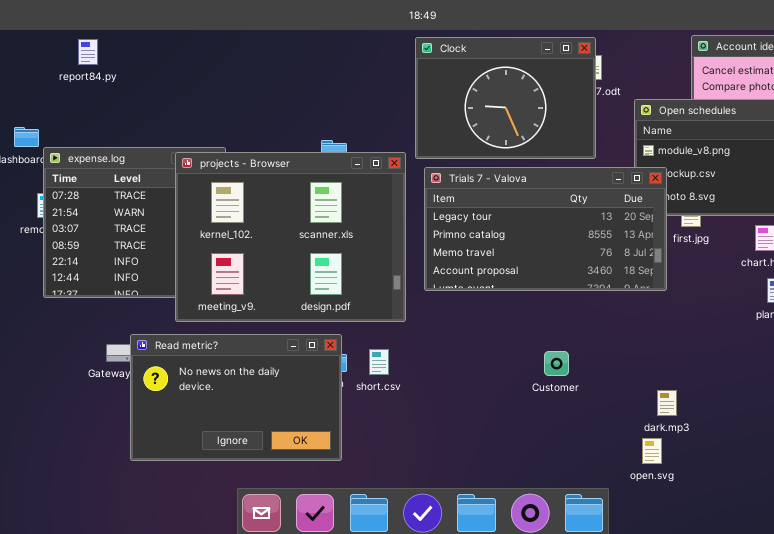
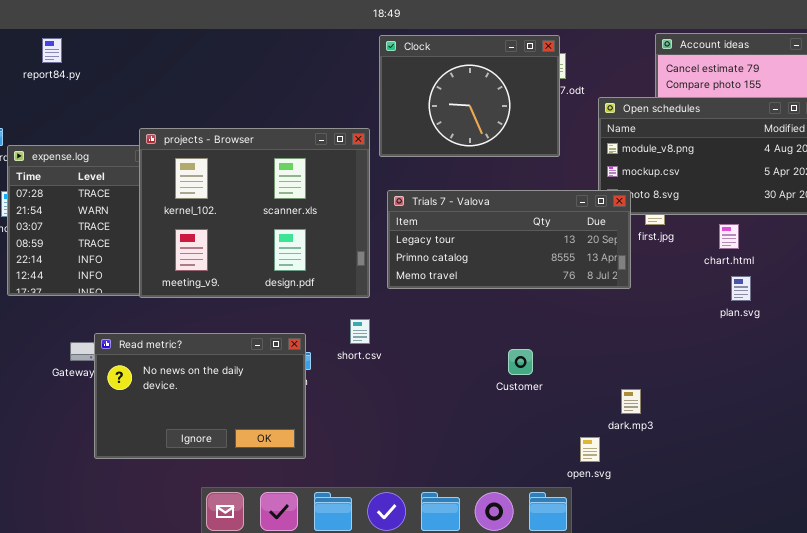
projects - Browser: [175,152,406,322] -> [139,128,370,298], moved
Trials 7 - Valova: [424,167,667,291] -> [387,190,631,289], resized
short.csv: [369,349,389,375] -> [350,319,370,344], moved
open.svg: [642,438,662,464] -> [580,437,600,462], moved

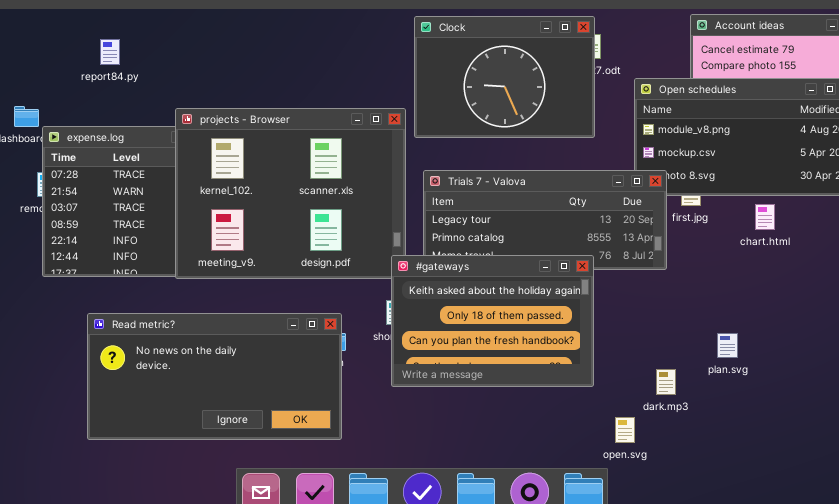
report84.py: [42,38,62,63] -> [100,39,120,65], moved
#gateways: none -> [391,255,594,387], opened
plan.svg: [731,276,751,301] -> [717,333,738,358], moved
Read metric?: [94,333,306,459] -> [87,313,342,440], resized

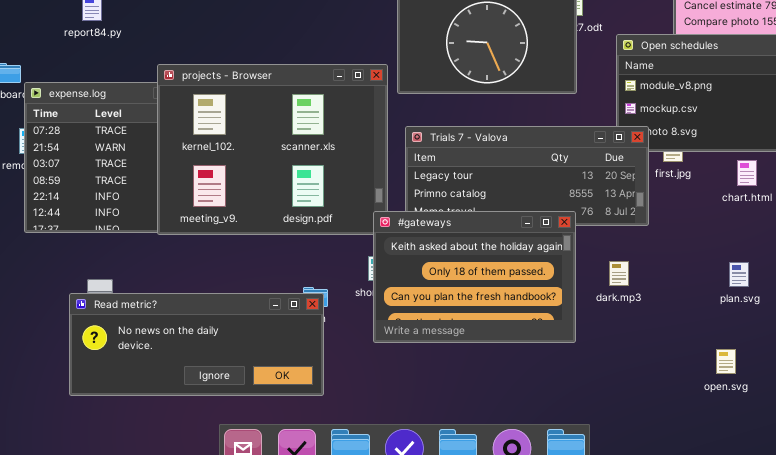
Read metric?: [87,313,342,440] -> [69,293,324,396], resized
plan.svg: [717,333,738,358] -> [729,262,749,287], moved
dark.mp3: [656,369,676,395] -> [609,261,629,286], moved
open.svg: [615,417,635,443] -> [716,349,736,374], moved

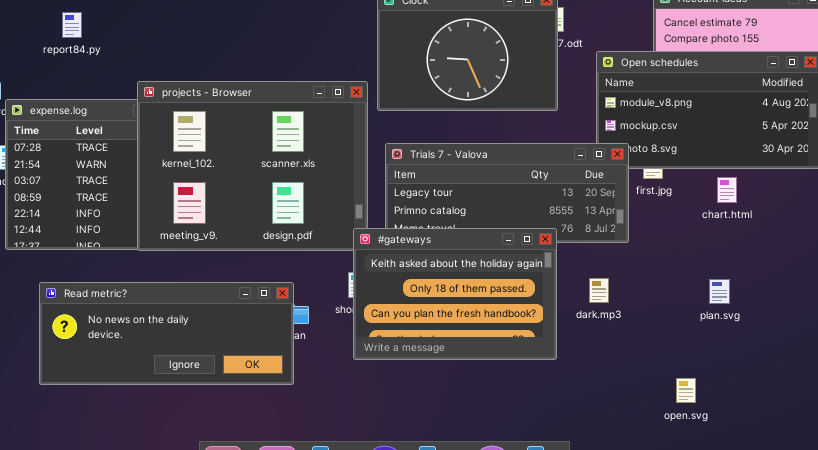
Read metric?: [69,293,324,396] -> [39,282,294,385], moved
open.svg: [716,349,736,374] -> [676,378,696,403], moved

